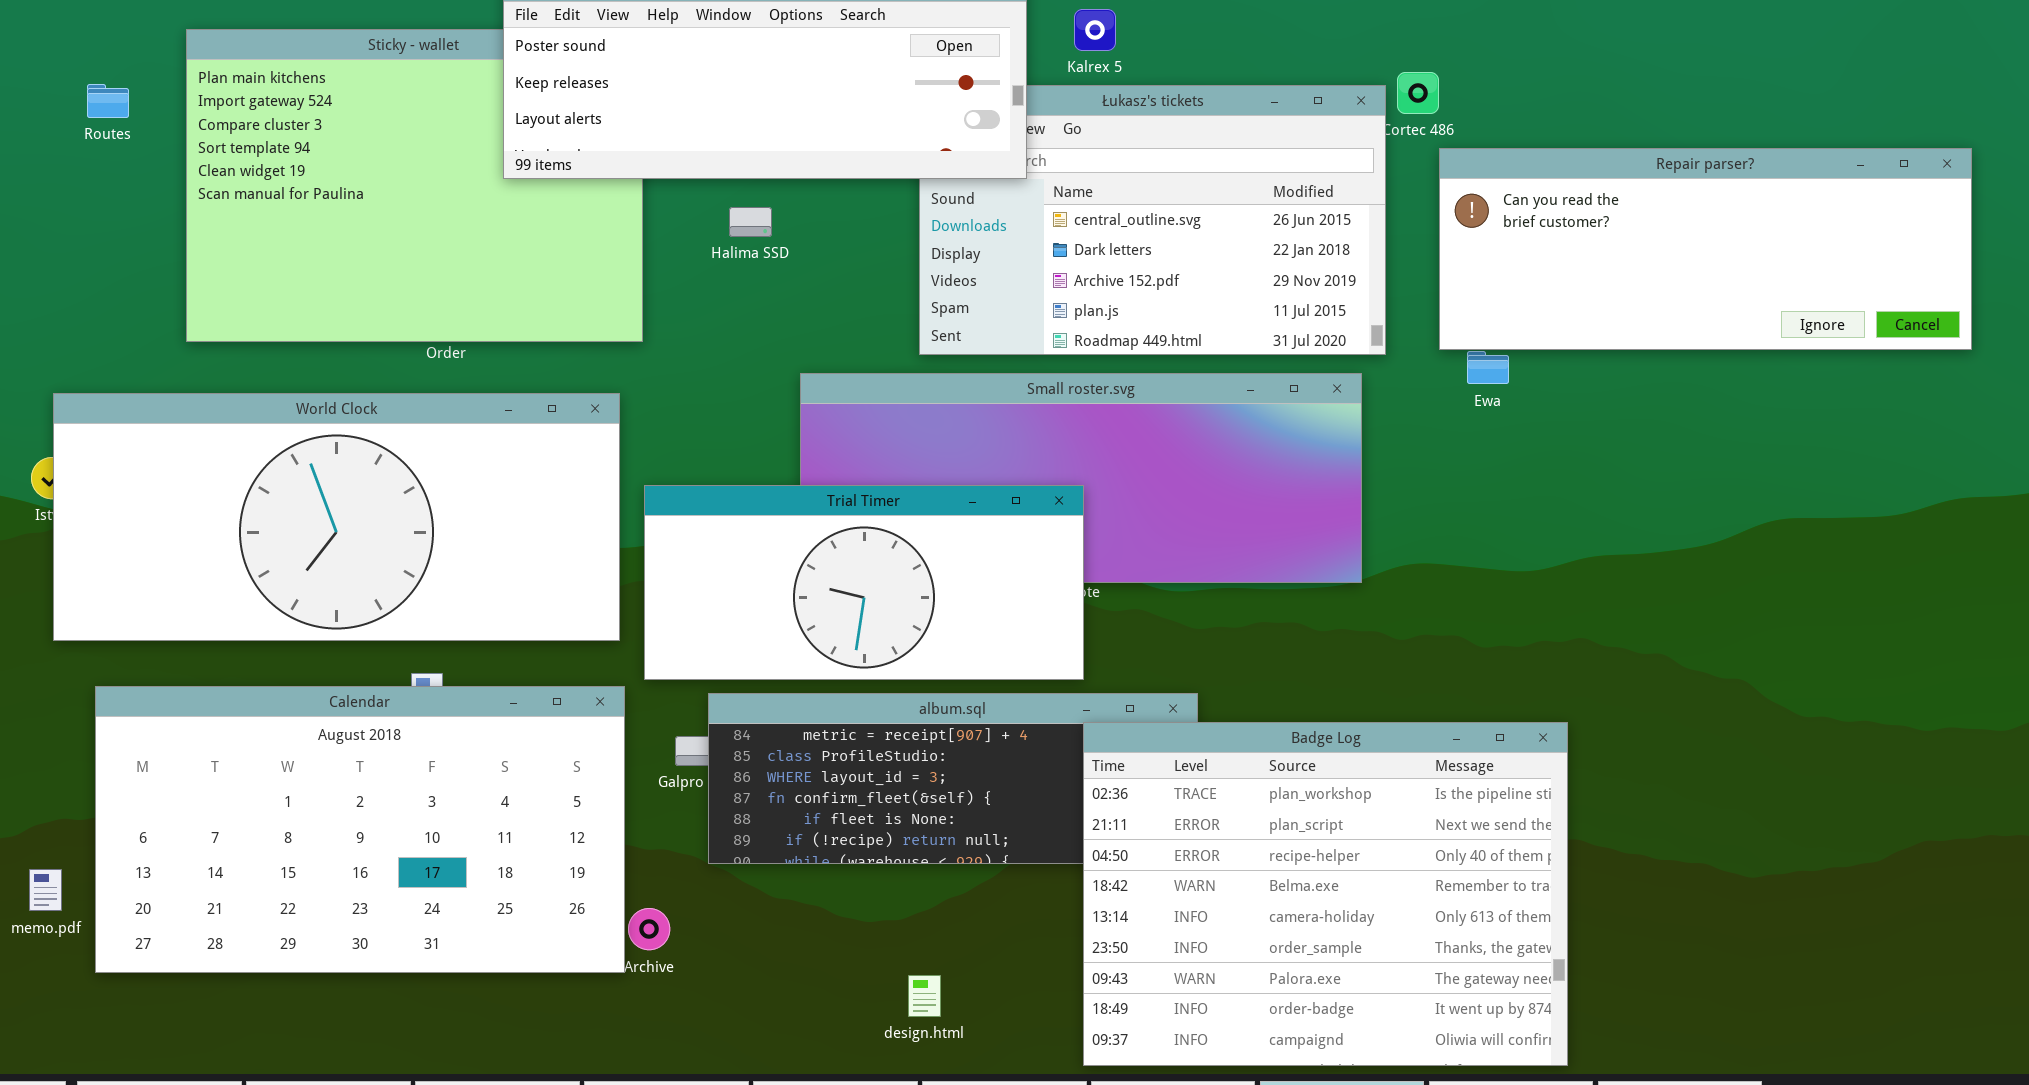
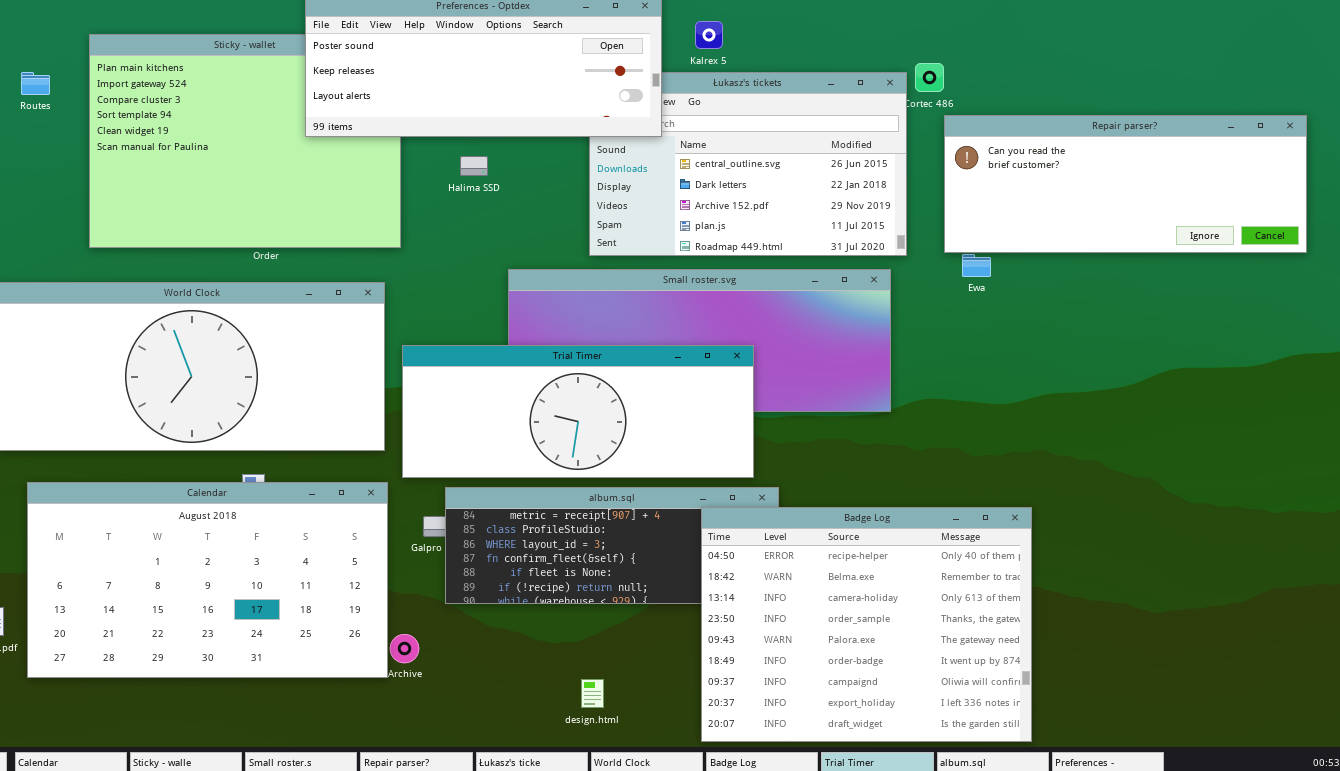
Trial Timer: [644,485,1084,680] -> [402,345,754,478], resized
Badge Log: [1083,722,1568,1066] -> [701,507,1032,742], scrolled down 2 rows

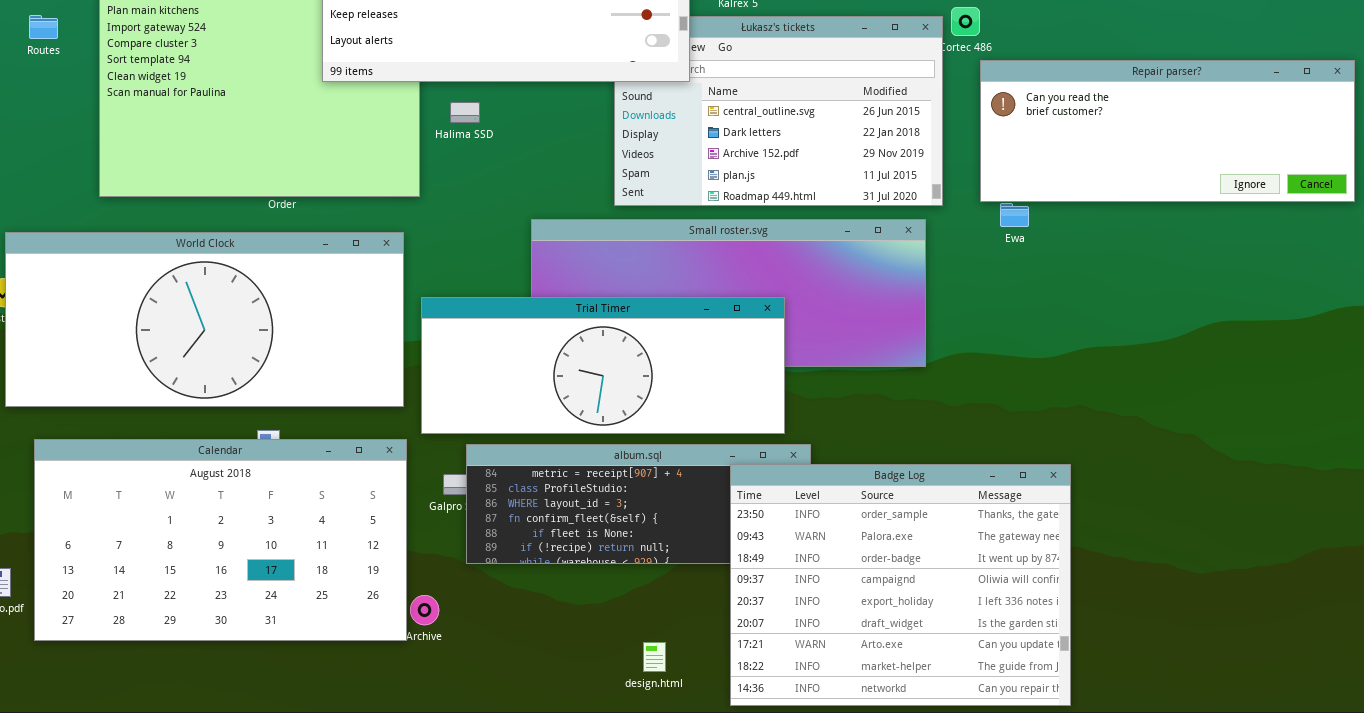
Halima SSD: [460,156,488,176] -> [450,102,480,123], moved
Badge Log: [701,507,1032,742] -> [730,464,1071,706], scrolled down 3 rows
design.html: [581,679,604,708] -> [643,642,666,672], moved

